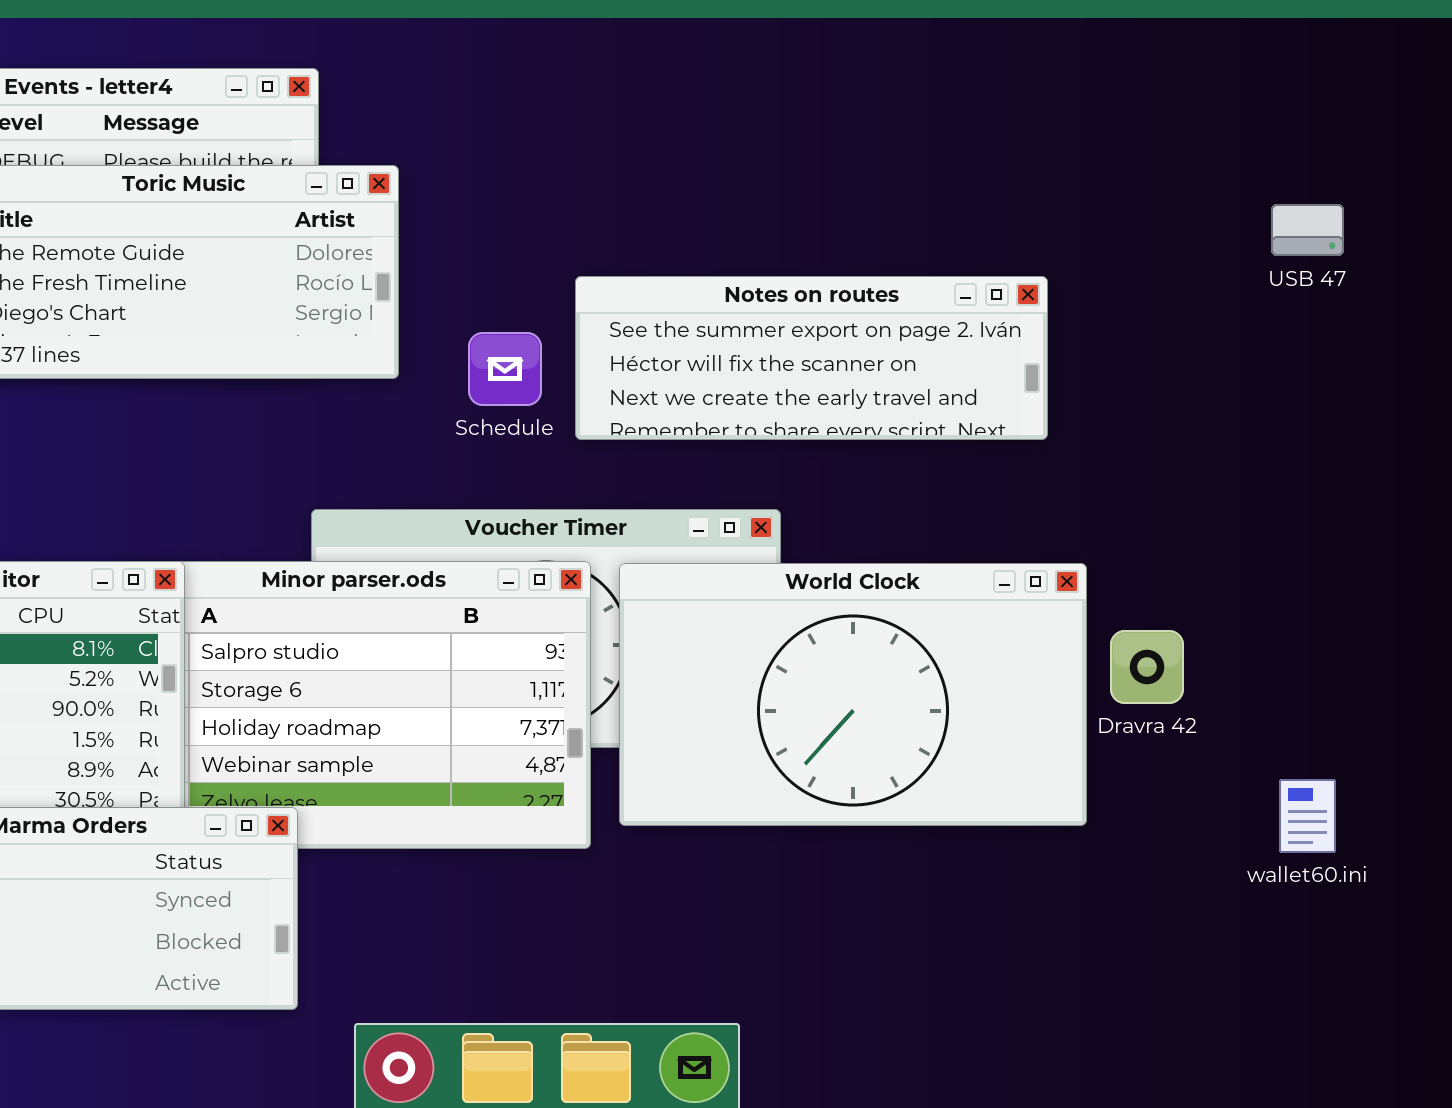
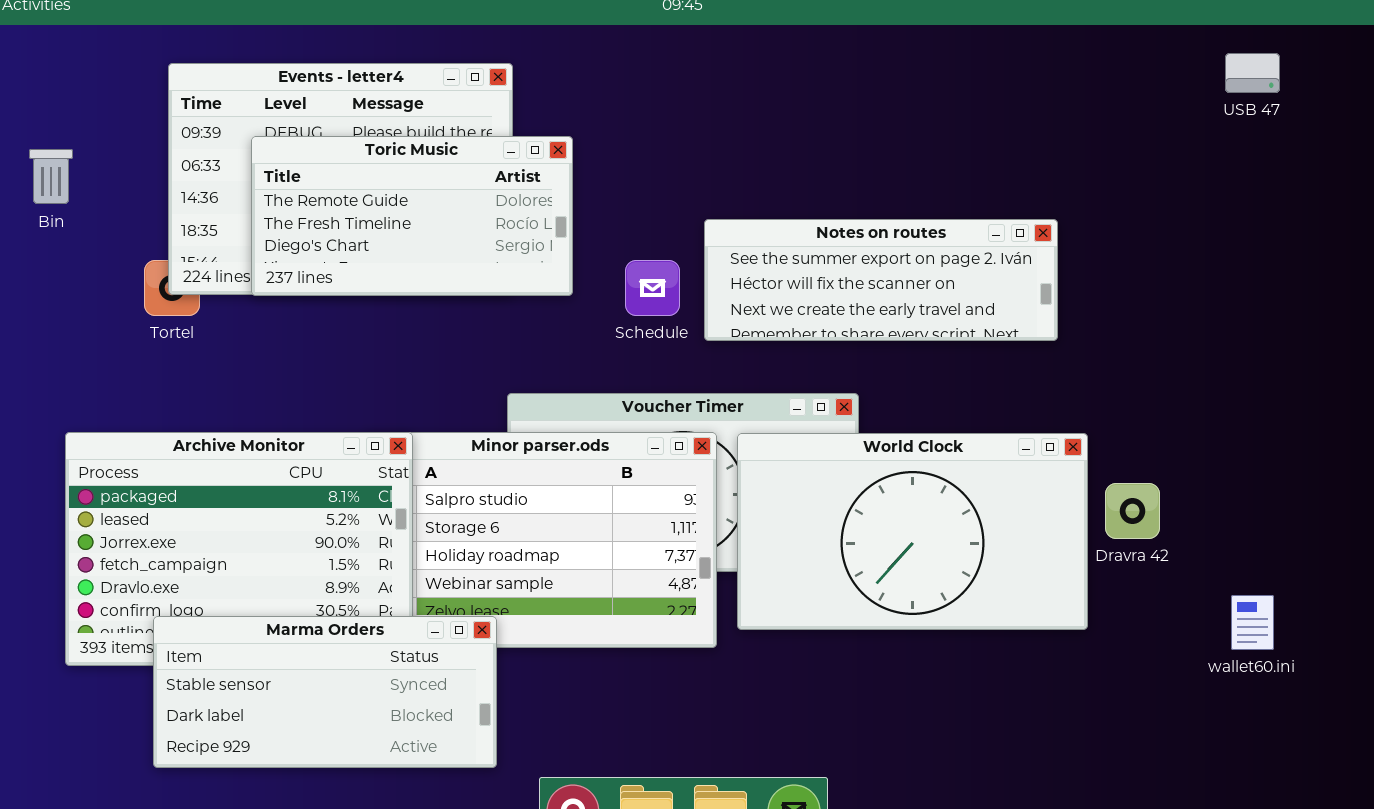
USB 47: [1271,204,1344,256] -> [1225,53,1280,93], moved

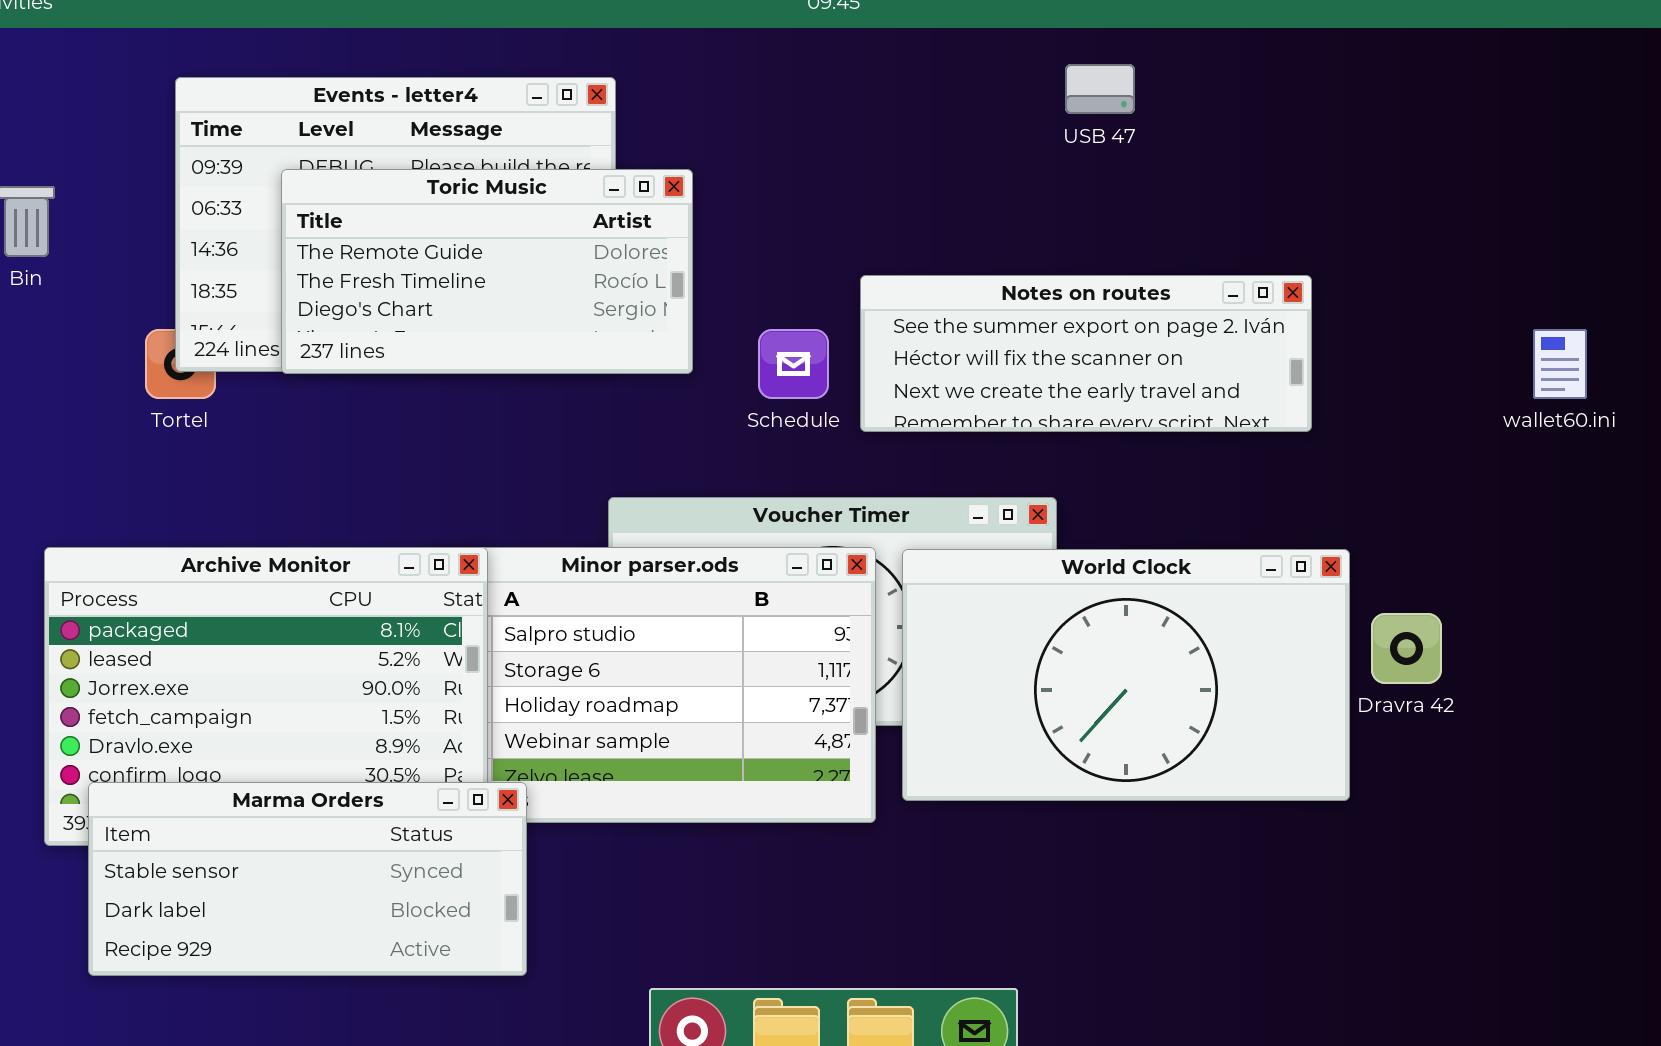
USB 47: [1225,53,1280,93] -> [1065,64,1135,114], moved
wallet60.ini: [1231,595,1274,650] -> [1533,329,1587,399], moved
Marma Orders: [153,616,497,768] -> [88,782,527,976], moved

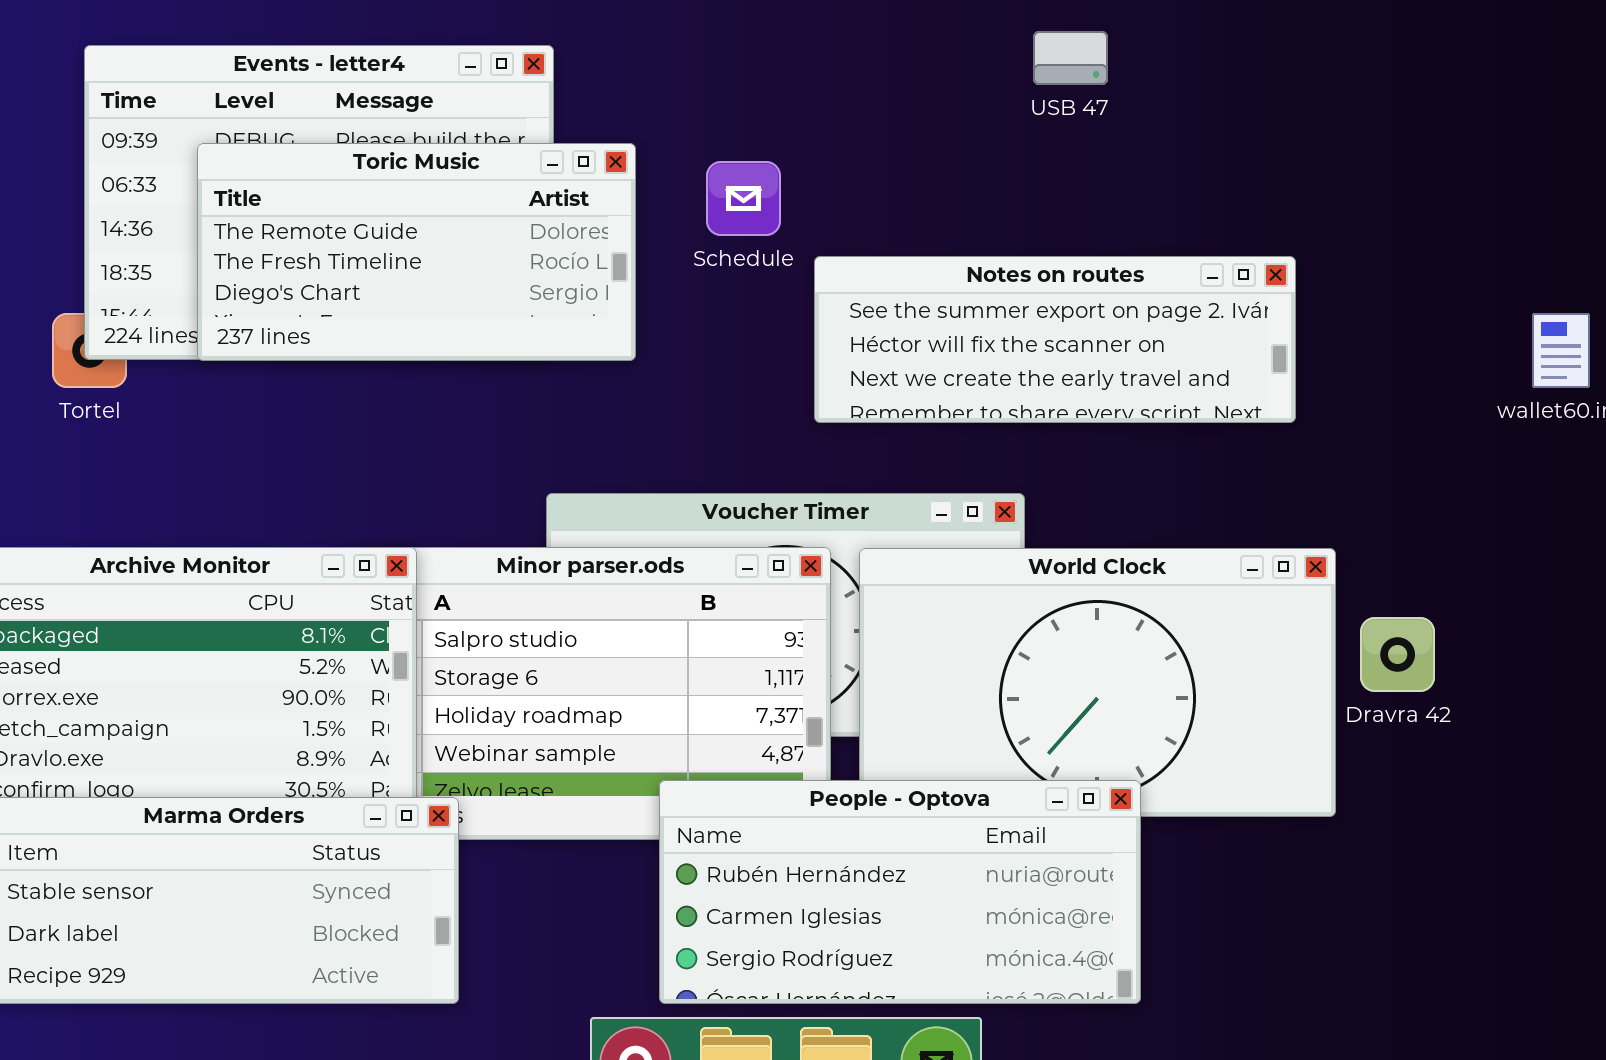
Schedule: [758,329,829,399] -> [706,161,781,236], moved
People - Optova: none -> [659,780,1141,1004], opened

